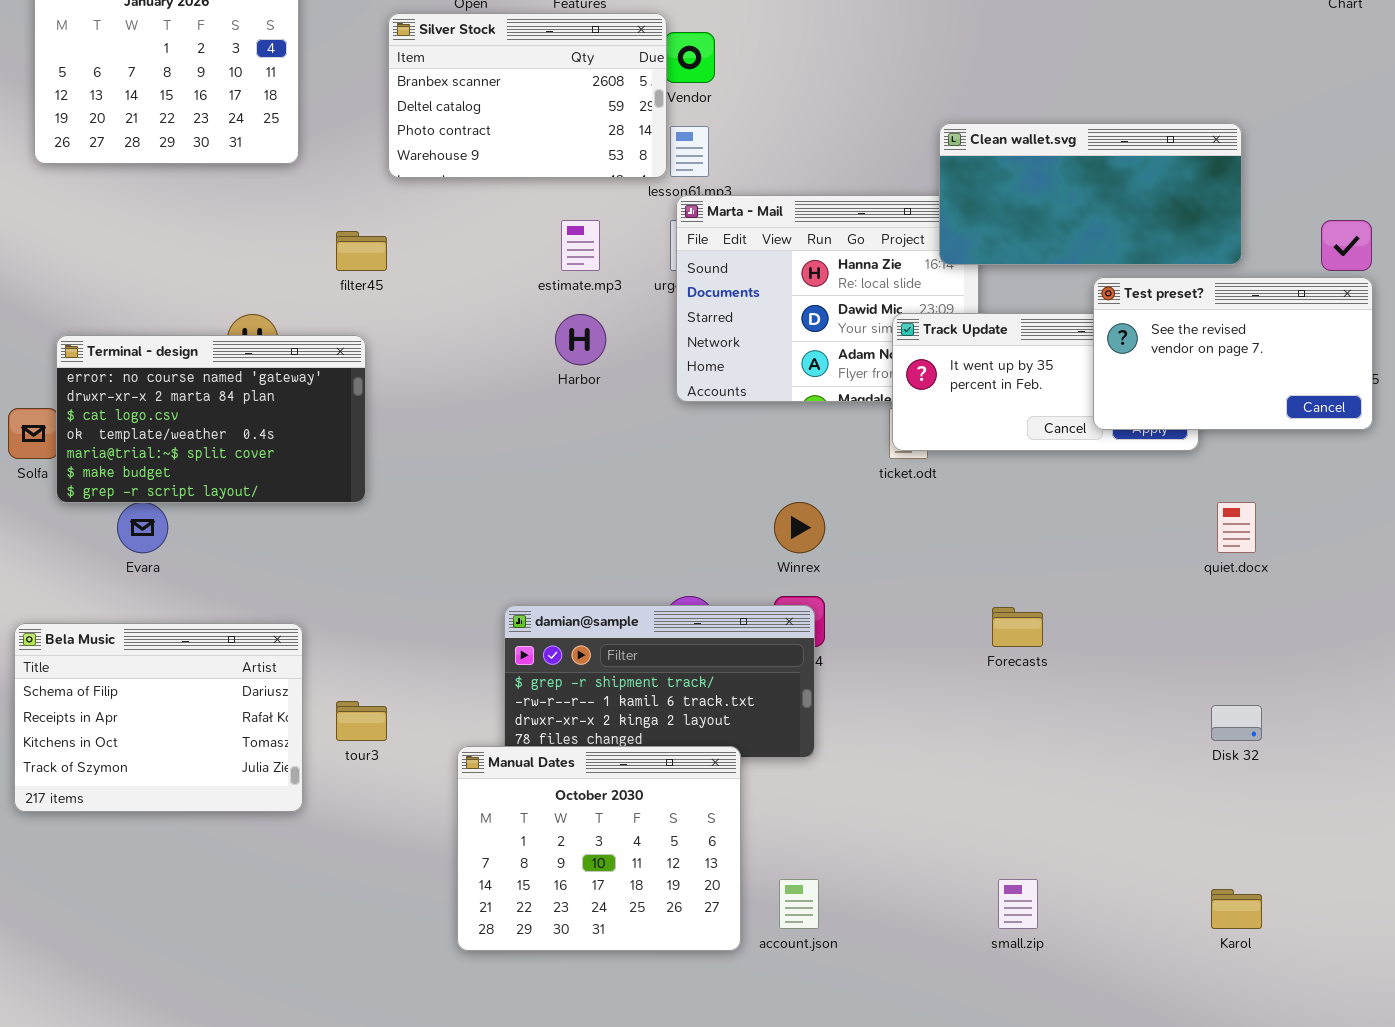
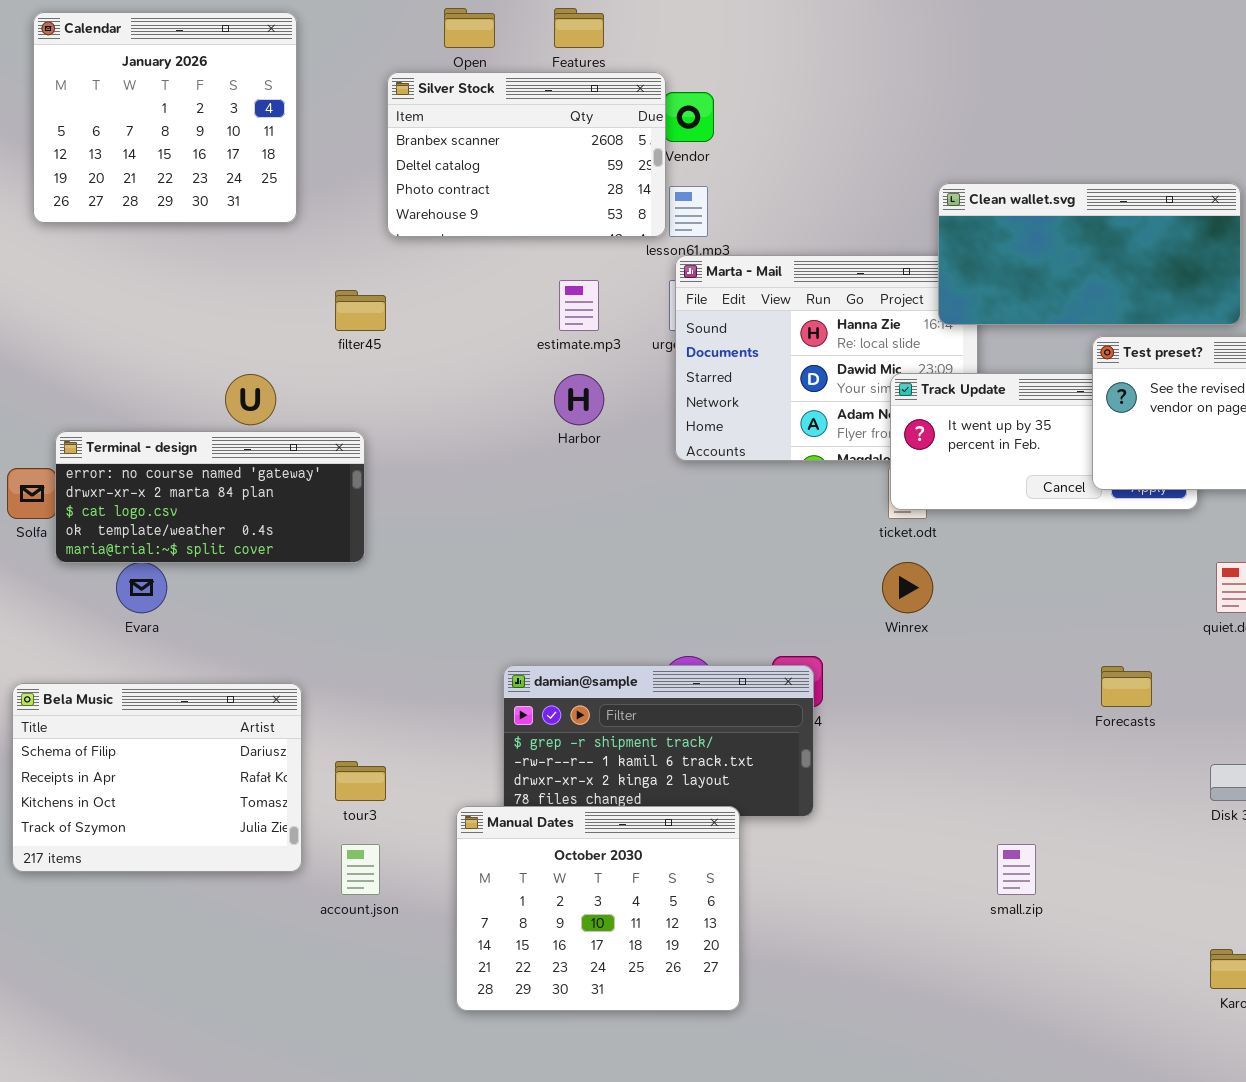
Terminal - design: [56,335,366,503] -> [55,431,365,563], resized
Winrex: [774,502,825,553] -> [882,562,933,613], moved
Forecasts: [992,607,1043,647] -> [1101,666,1152,707], moved
account.json: [779,879,819,929] -> [341,844,380,895], moved
small.zip: [998,879,1038,929] -> [997,844,1036,895], moved

